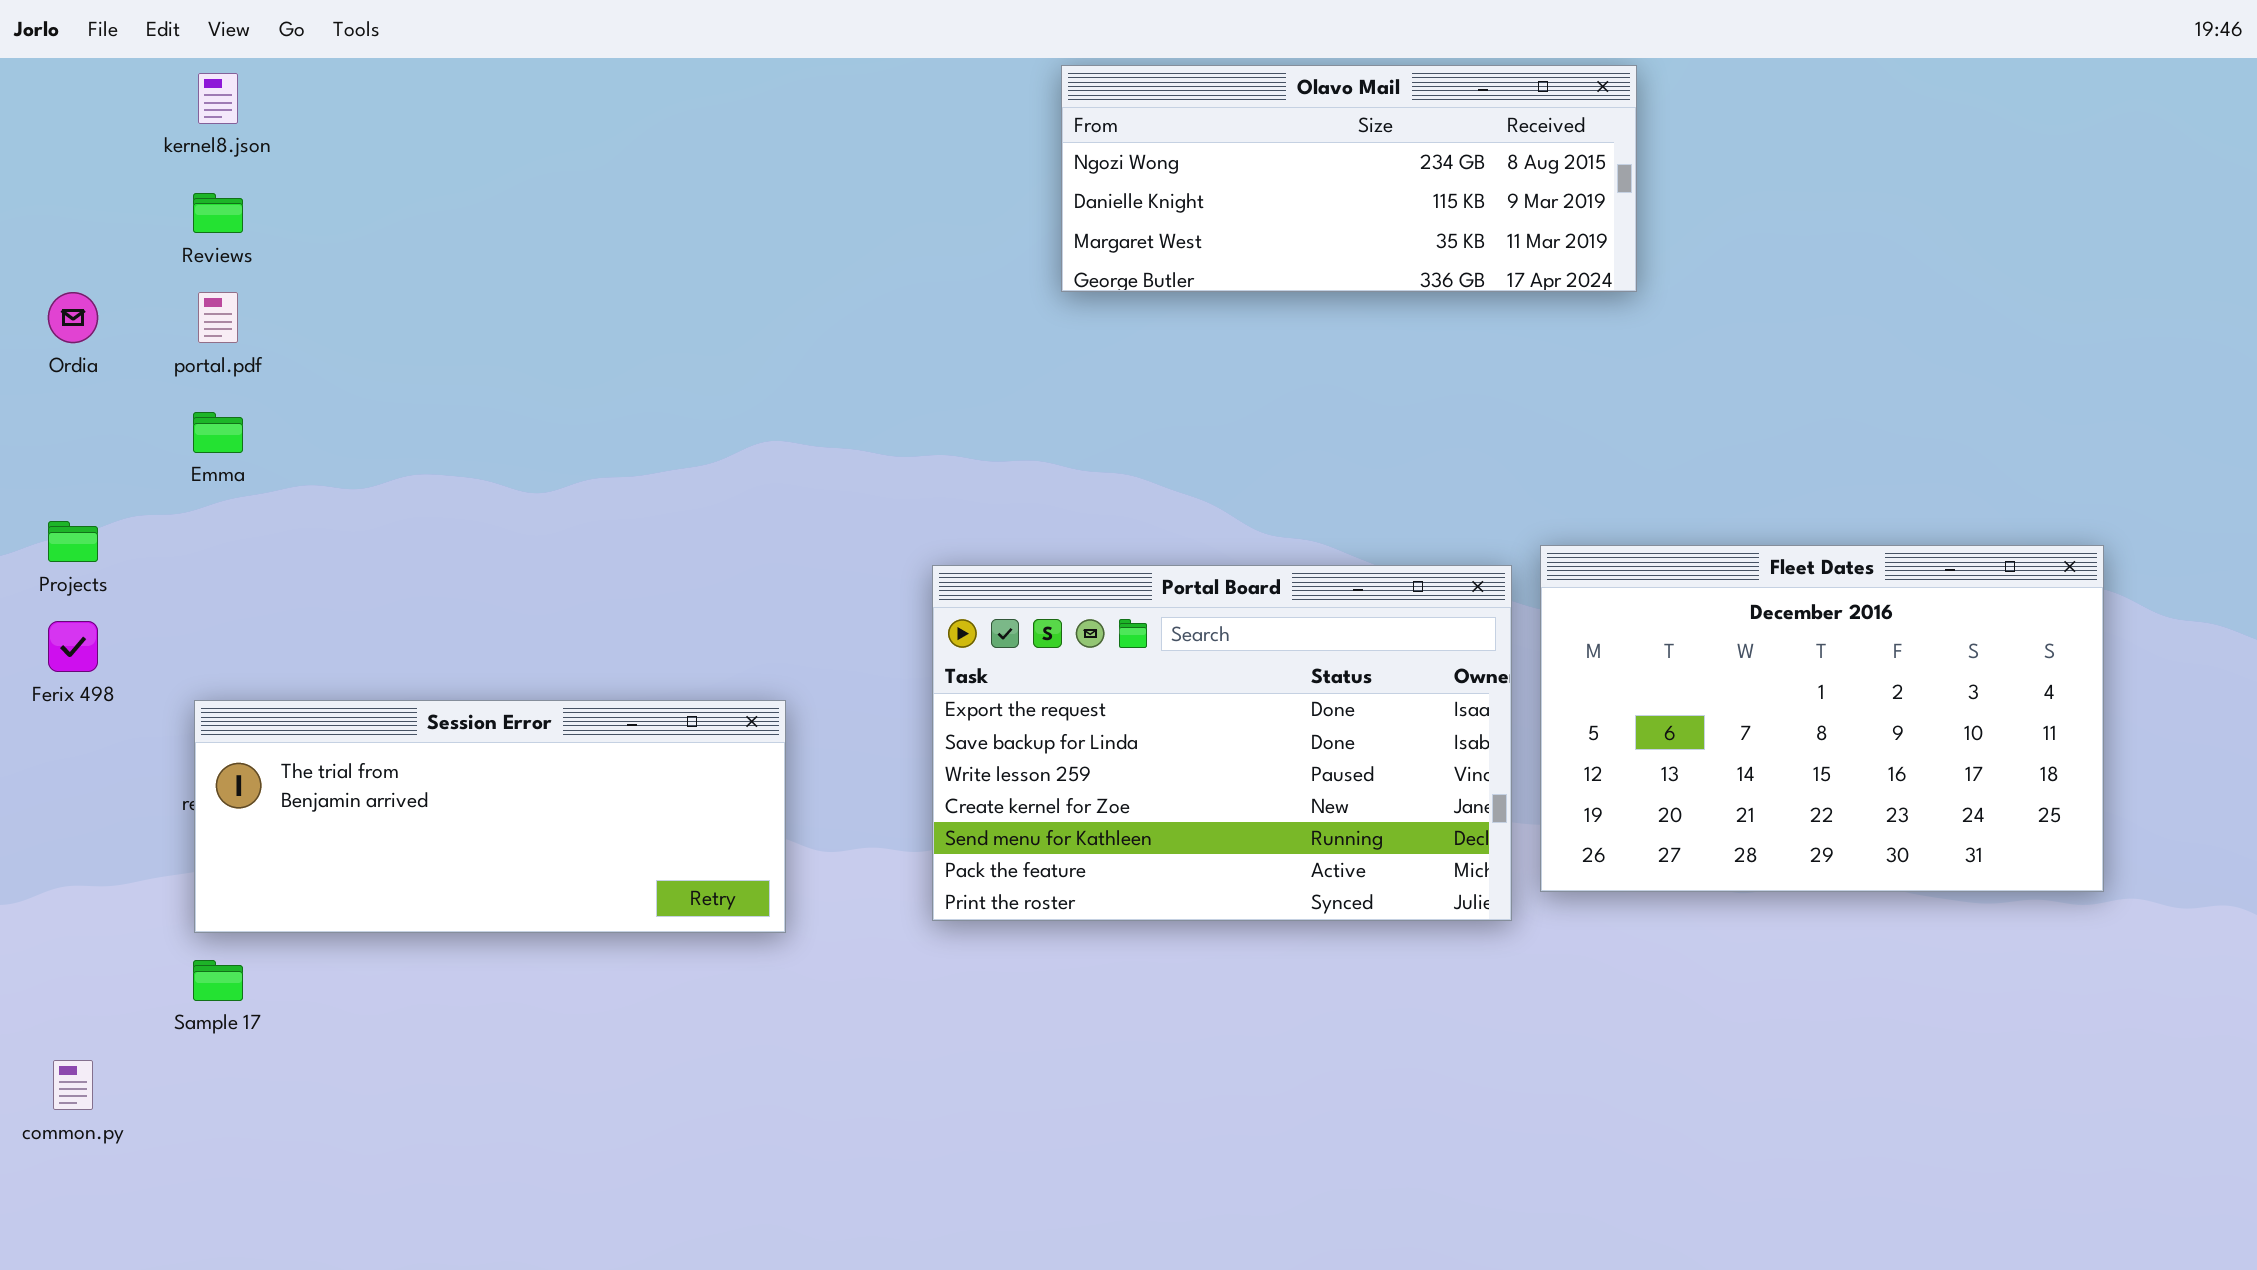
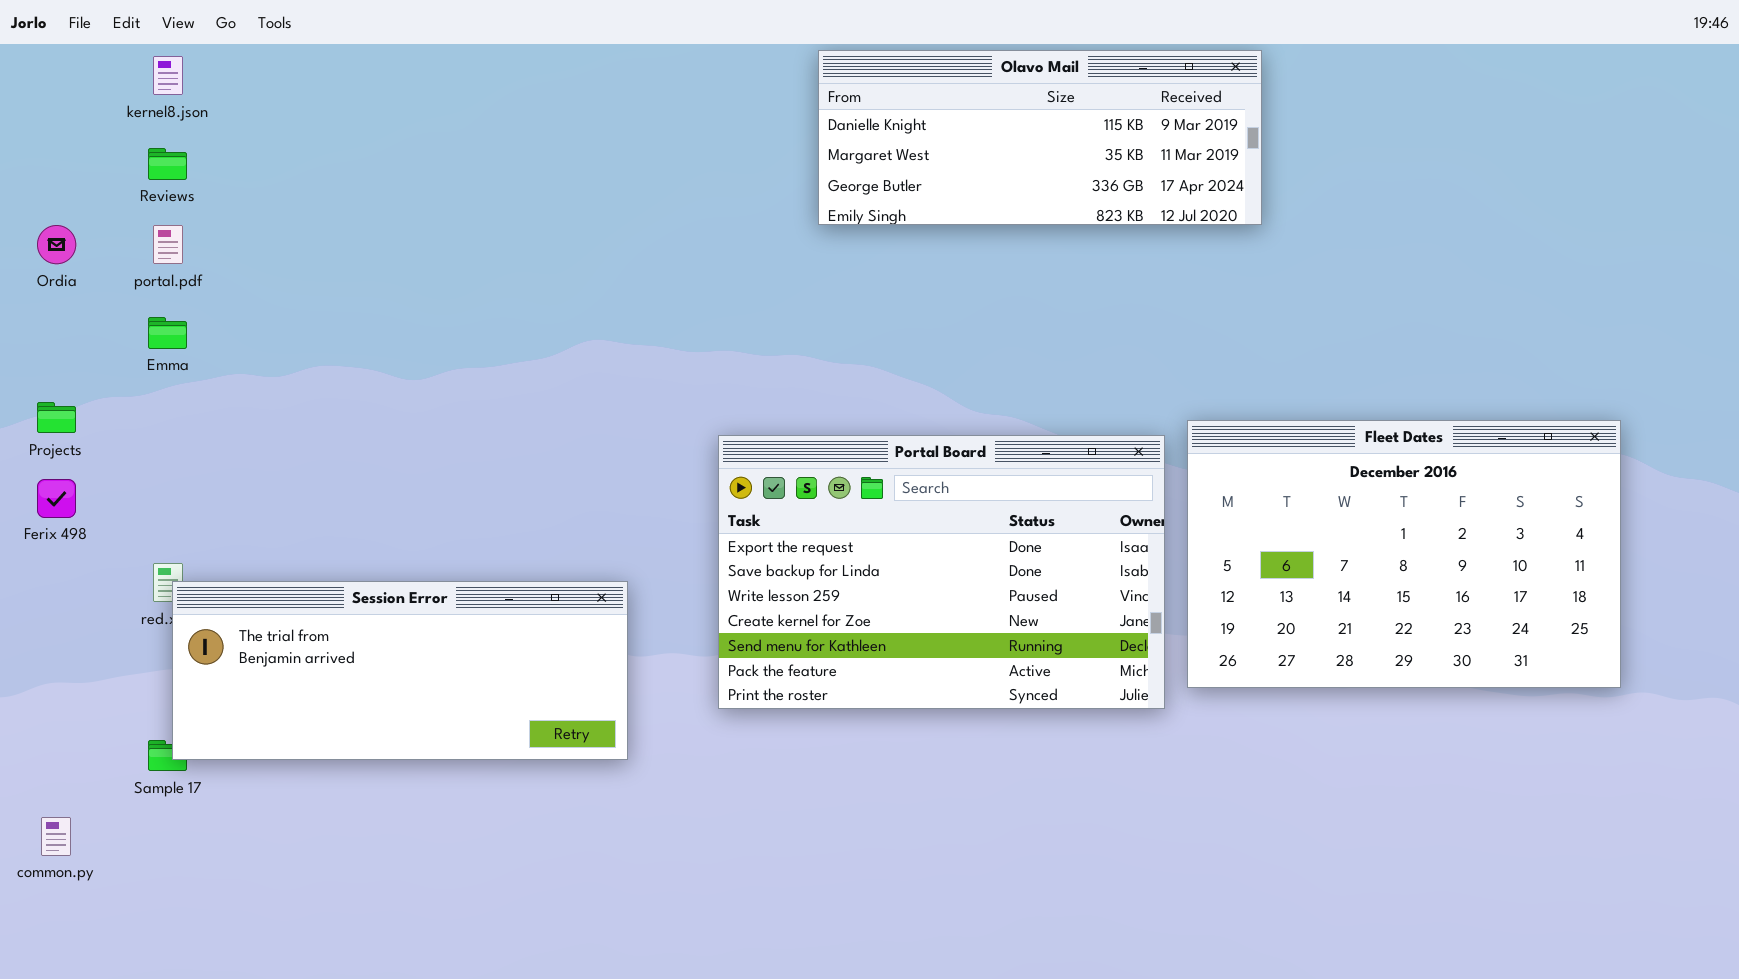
Olavo Mail: [1061,65,1637,292] -> [818,50,1262,225], scrolled down 1 row
Session Error: [194,700,786,933] -> [172,581,628,760], moved

